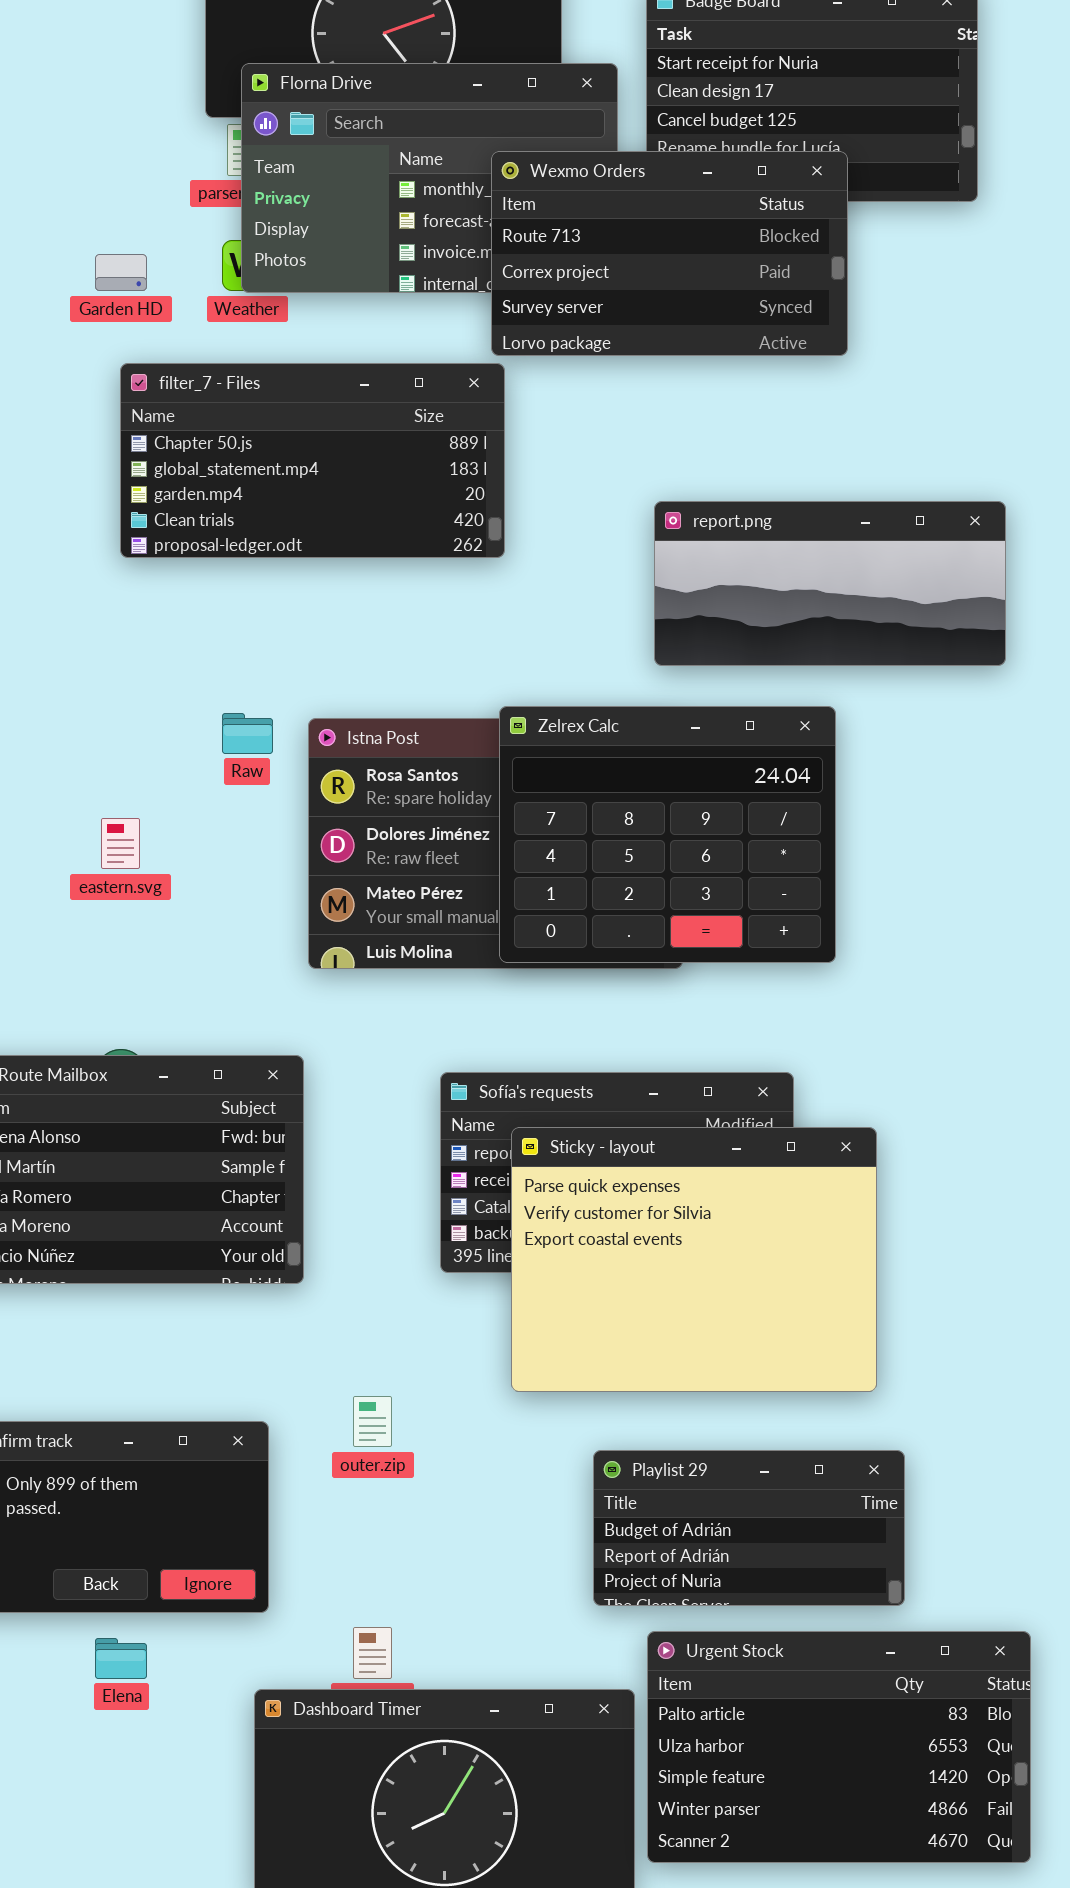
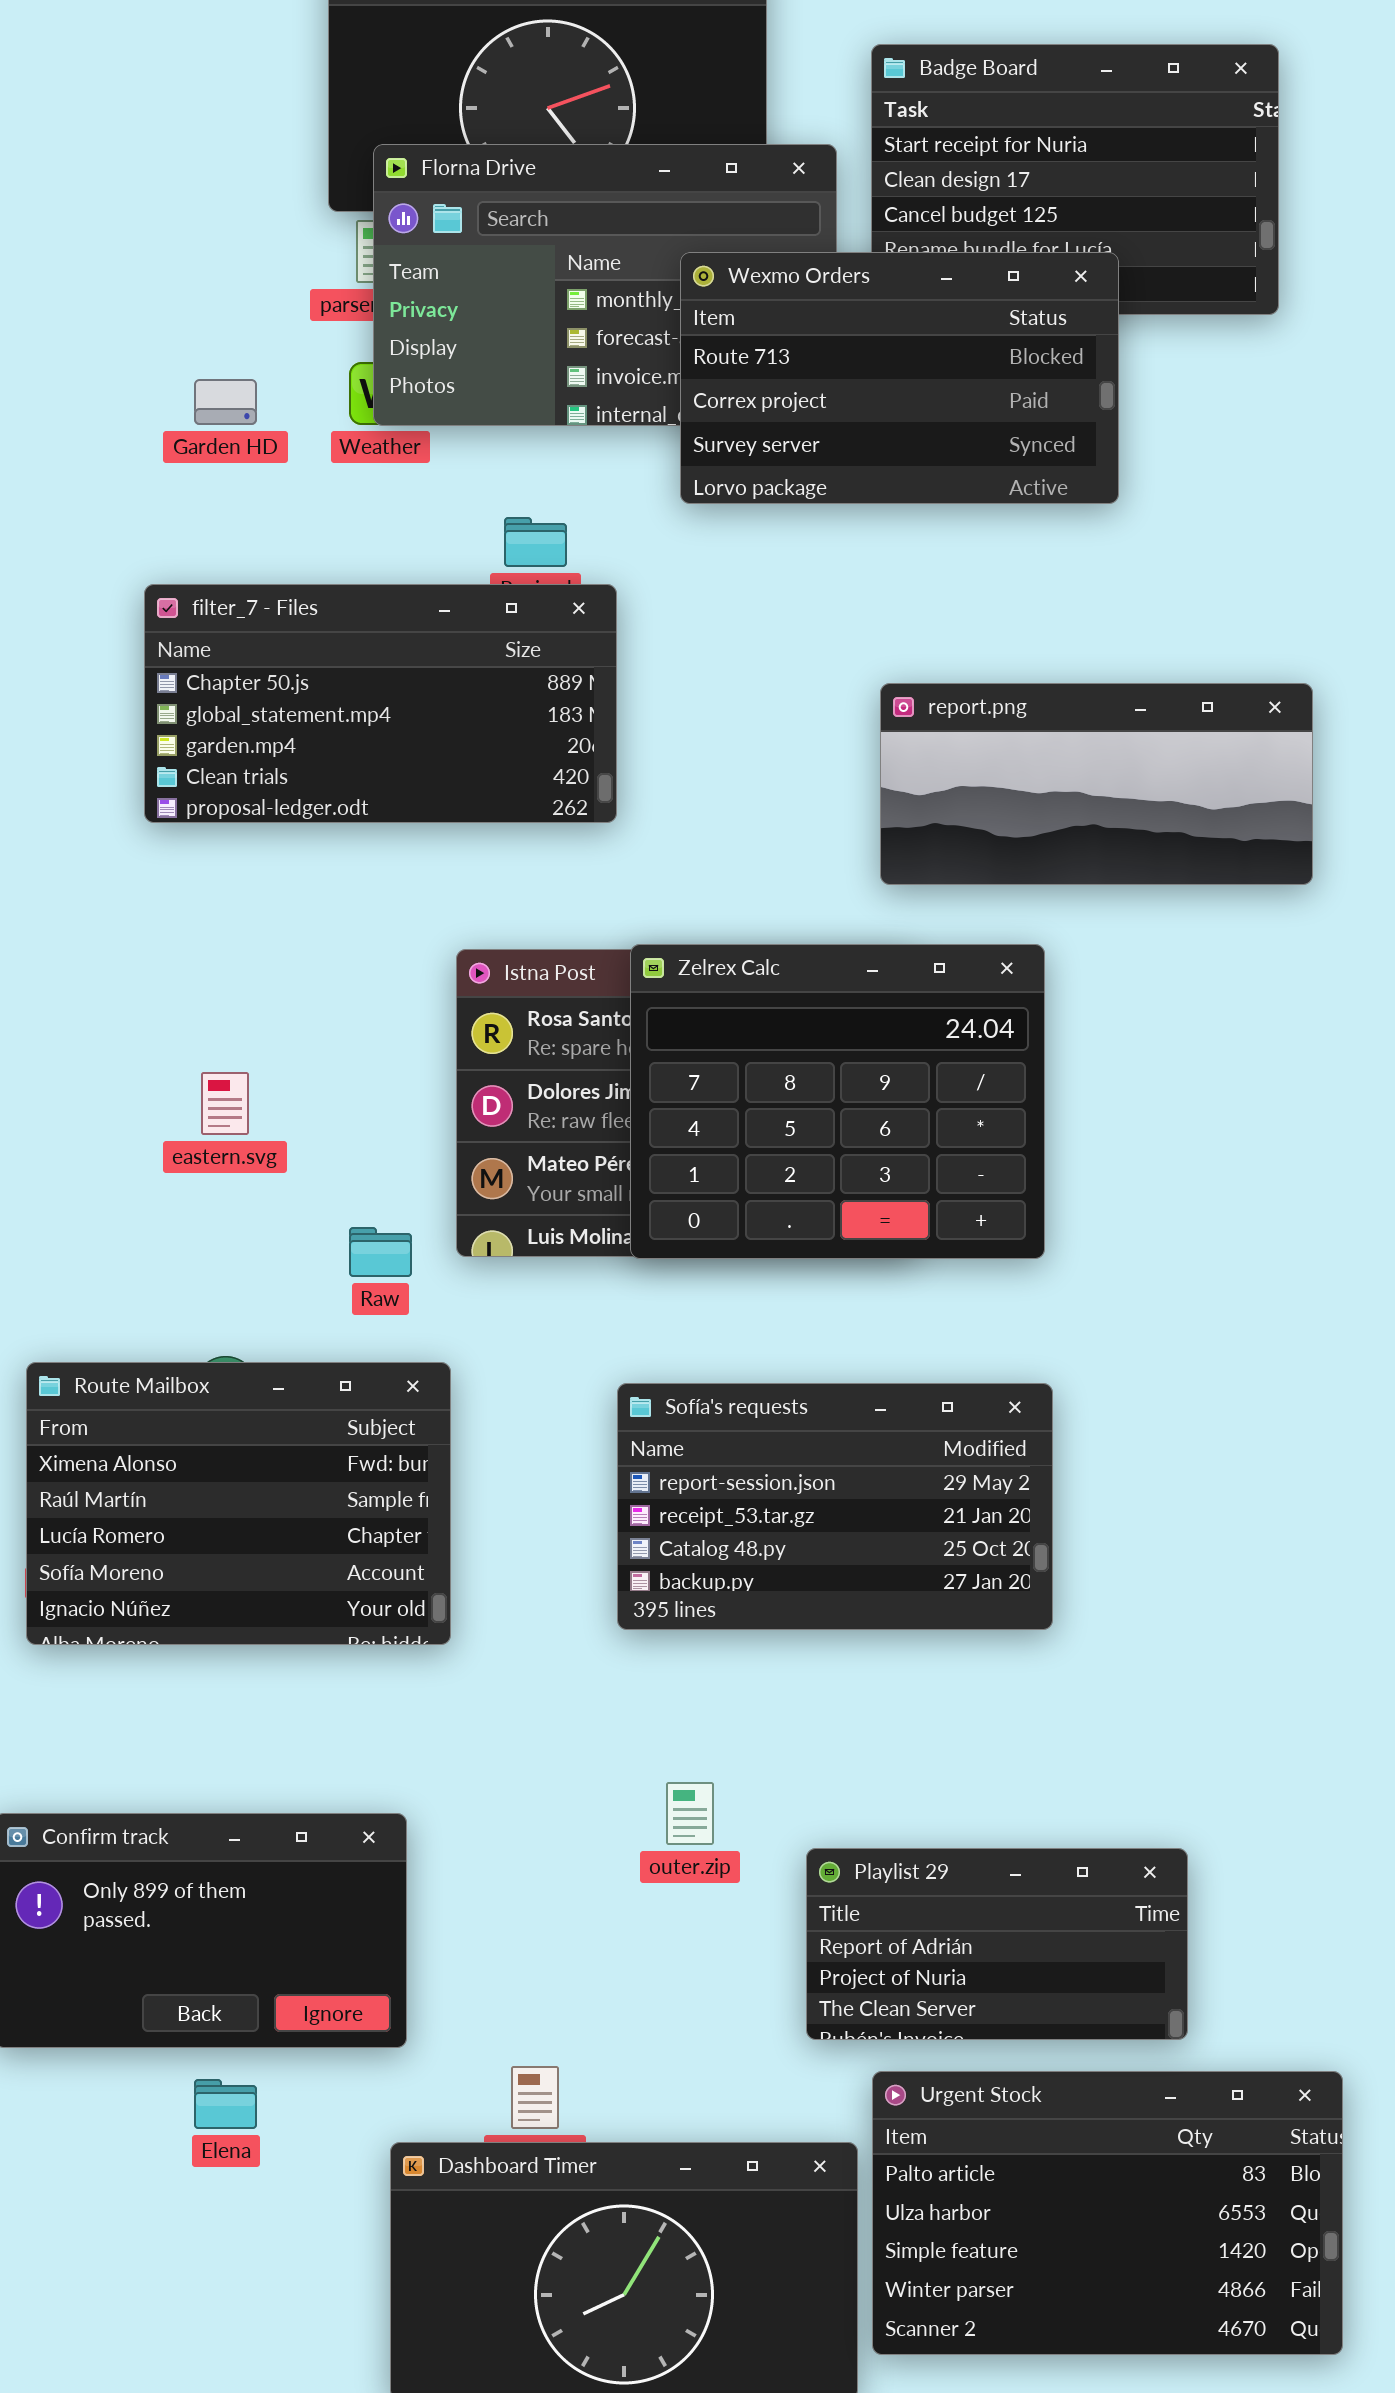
filter_7 - Files: [120,363,505,558] -> [144,584,617,823], moved
Zelrex Calc: [499,706,836,963] -> [630,944,1045,1259], moved
Raw: [222,713,273,754] -> [349,1227,412,1277], moved
Sticky - layout: [511,1127,877,1392] -> none, closed
outer.zip: [353,1396,392,1447] -> [666,1782,714,1845], moved
Playlist 29: [593,1450,905,1606] -> [806,1848,1188,2040], scrolled down 1 row

